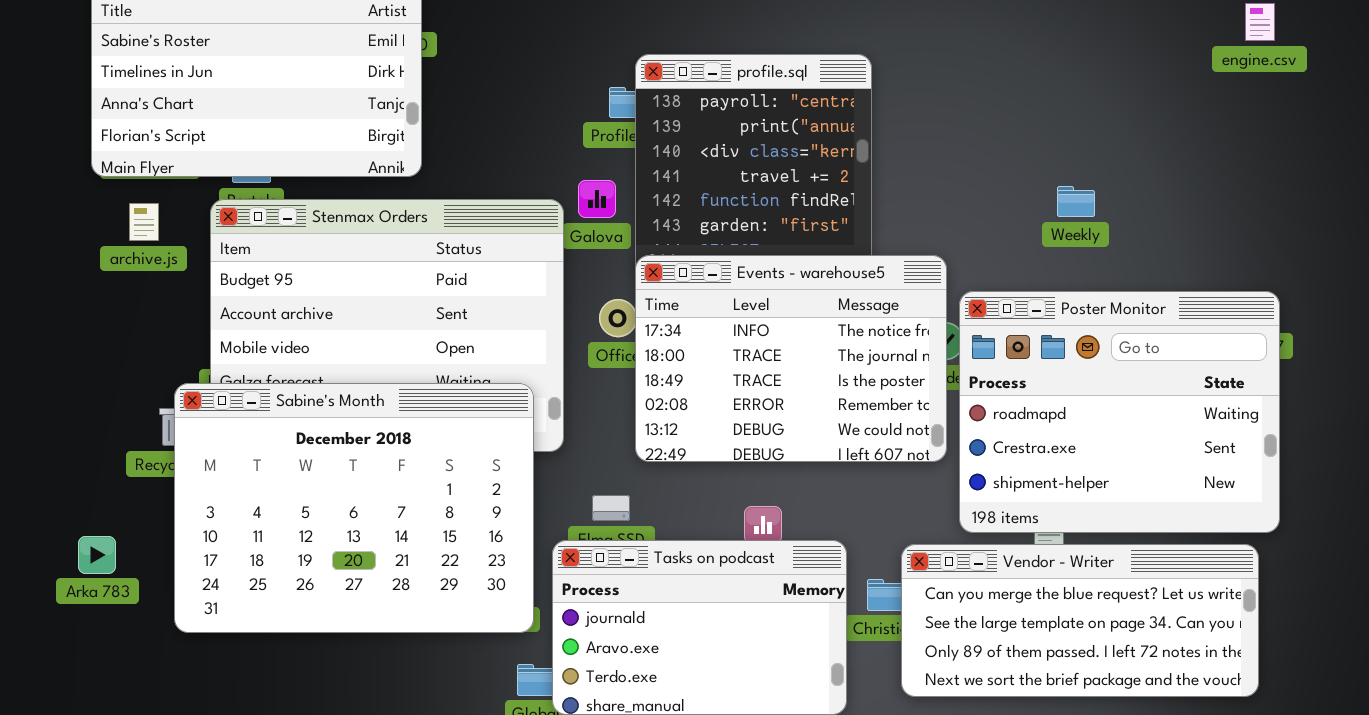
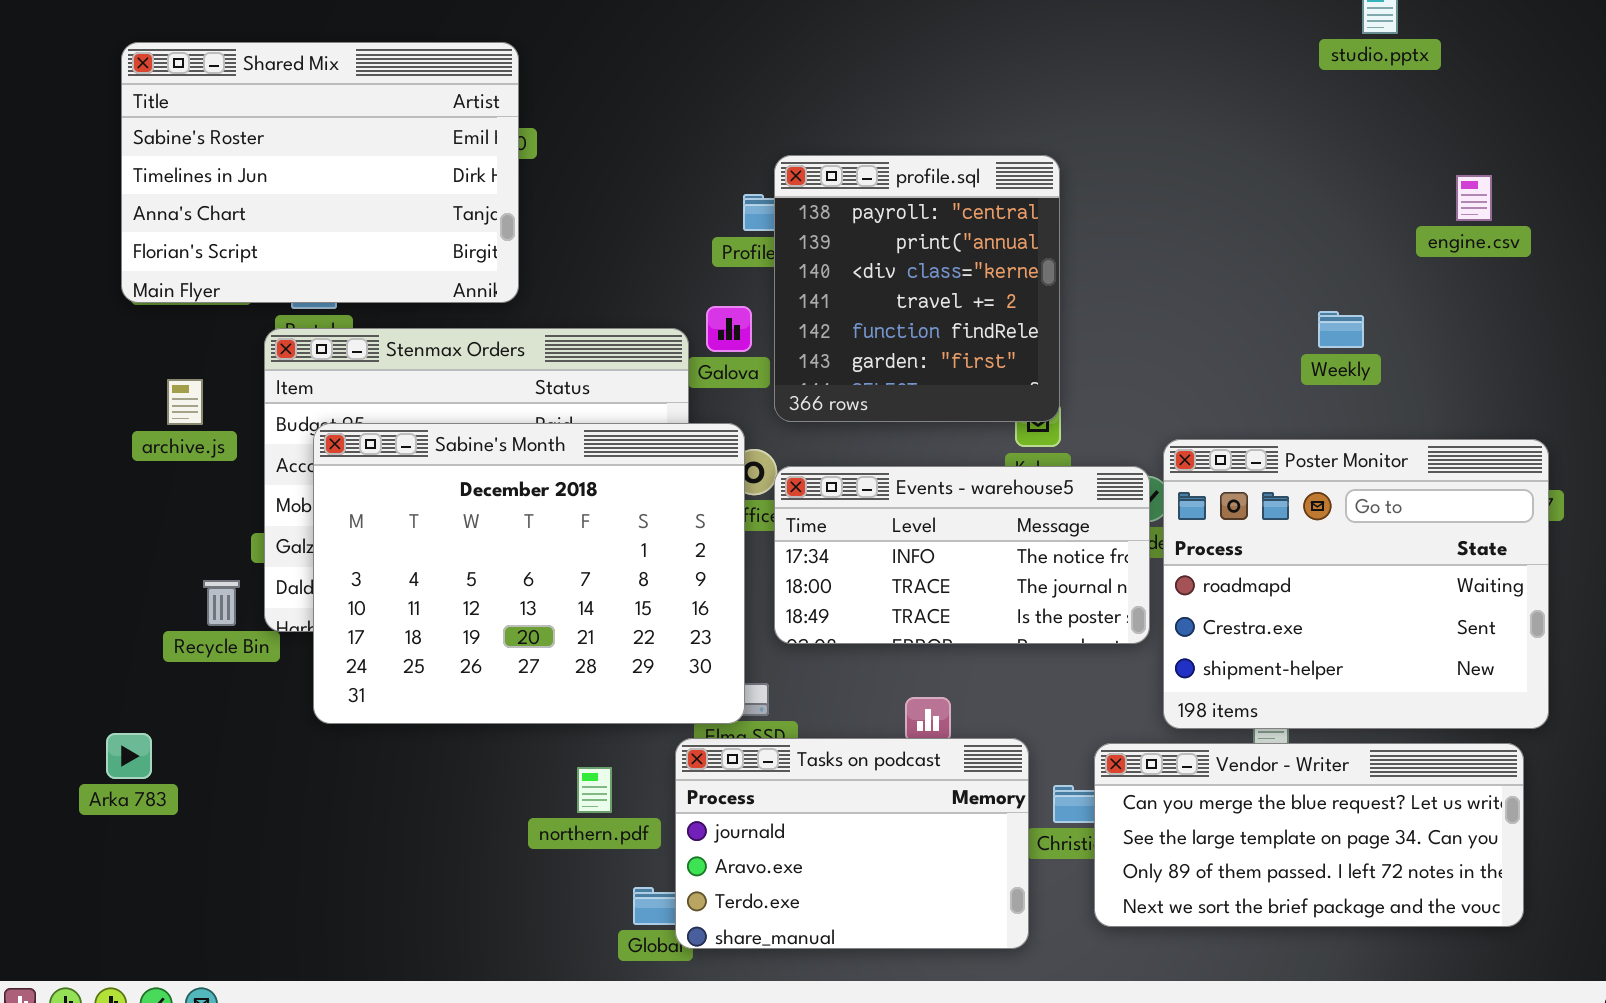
engine.csv: [1245,3,1275,41] -> [1456,175,1492,221], moved
Weekly: [1057,186,1095,217] -> [1318,311,1364,348], moved
archive.js: [129,203,159,241] -> [167,379,203,425], moved
Events - warehouse5: [635,255,947,462] -> [774,466,1150,644], resized
Sabine's Month: [174,383,534,633] -> [313,423,745,724], moved

